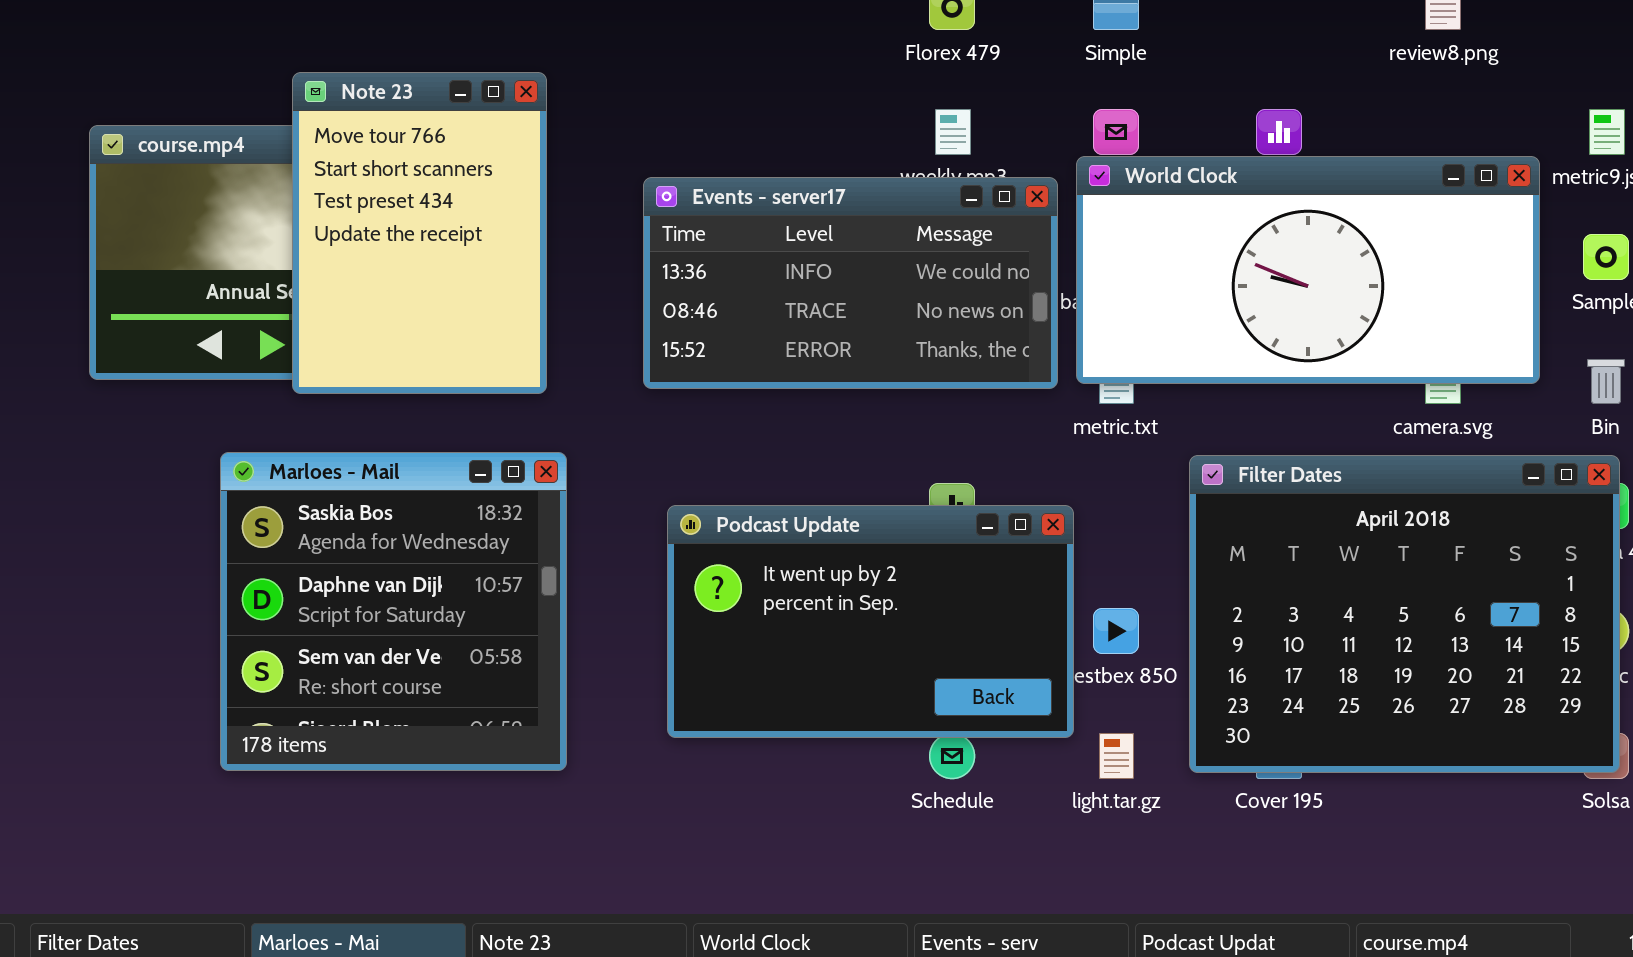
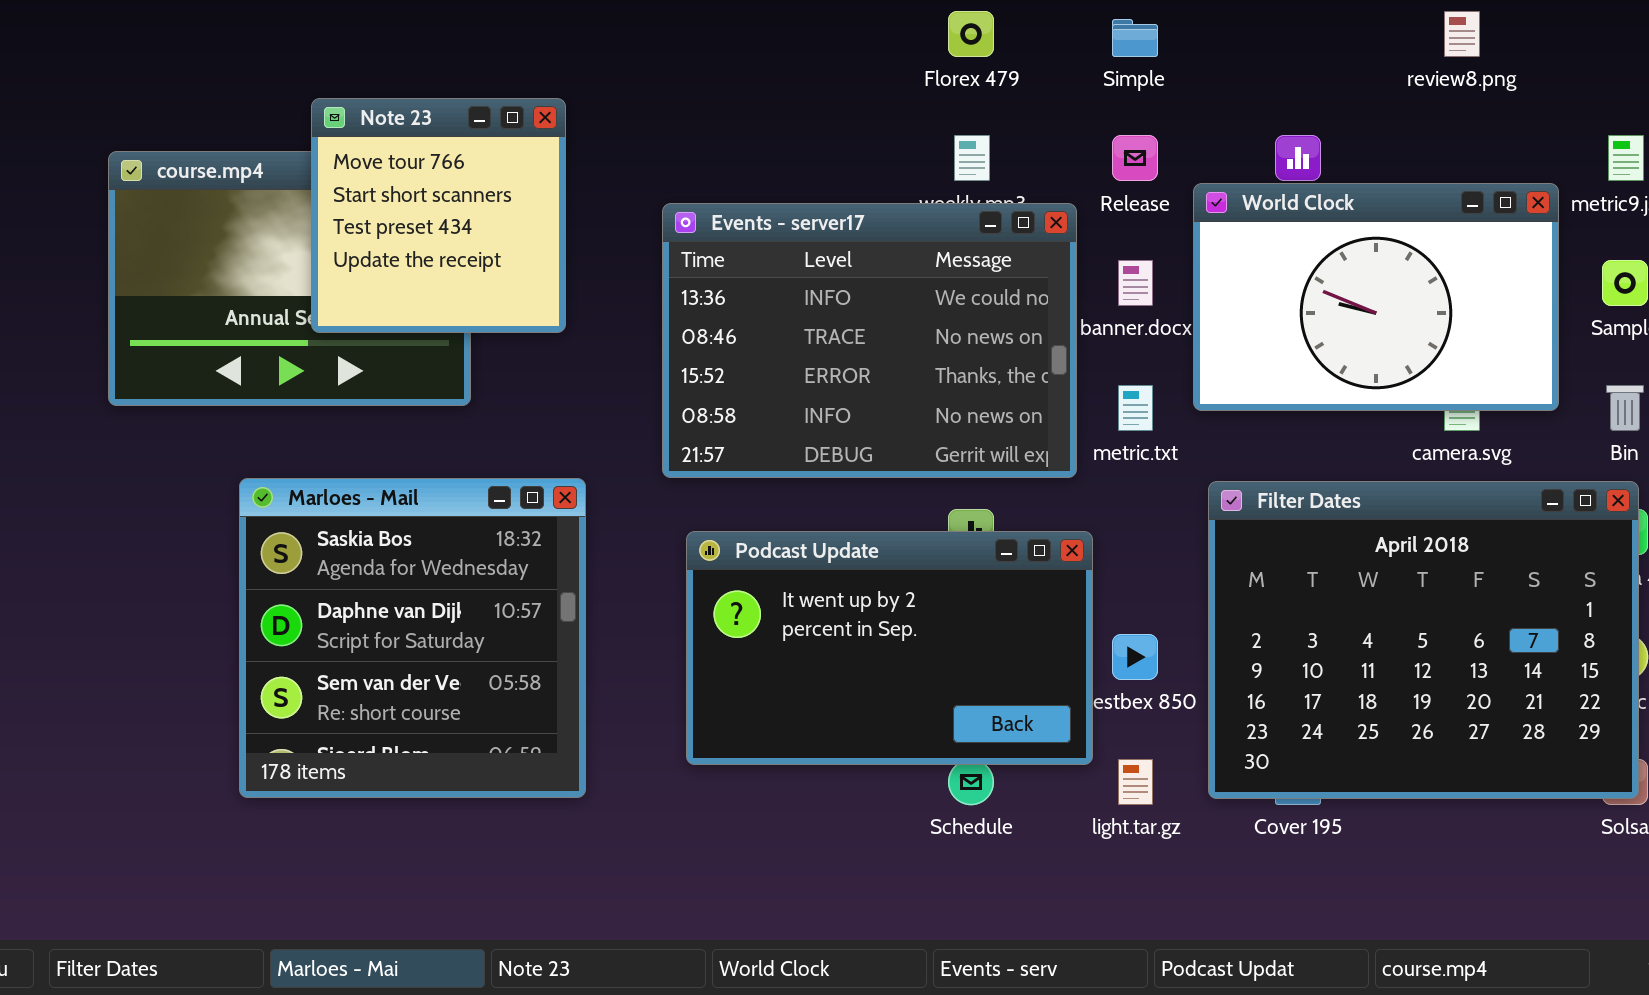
Note 23: [292,72,547,394] -> [311,98,566,333], resized
World Clock: [1076,156,1540,384] -> [1193,183,1559,411], resized
Events - server17: [643,177,1058,389] -> [662,203,1077,478], resized

